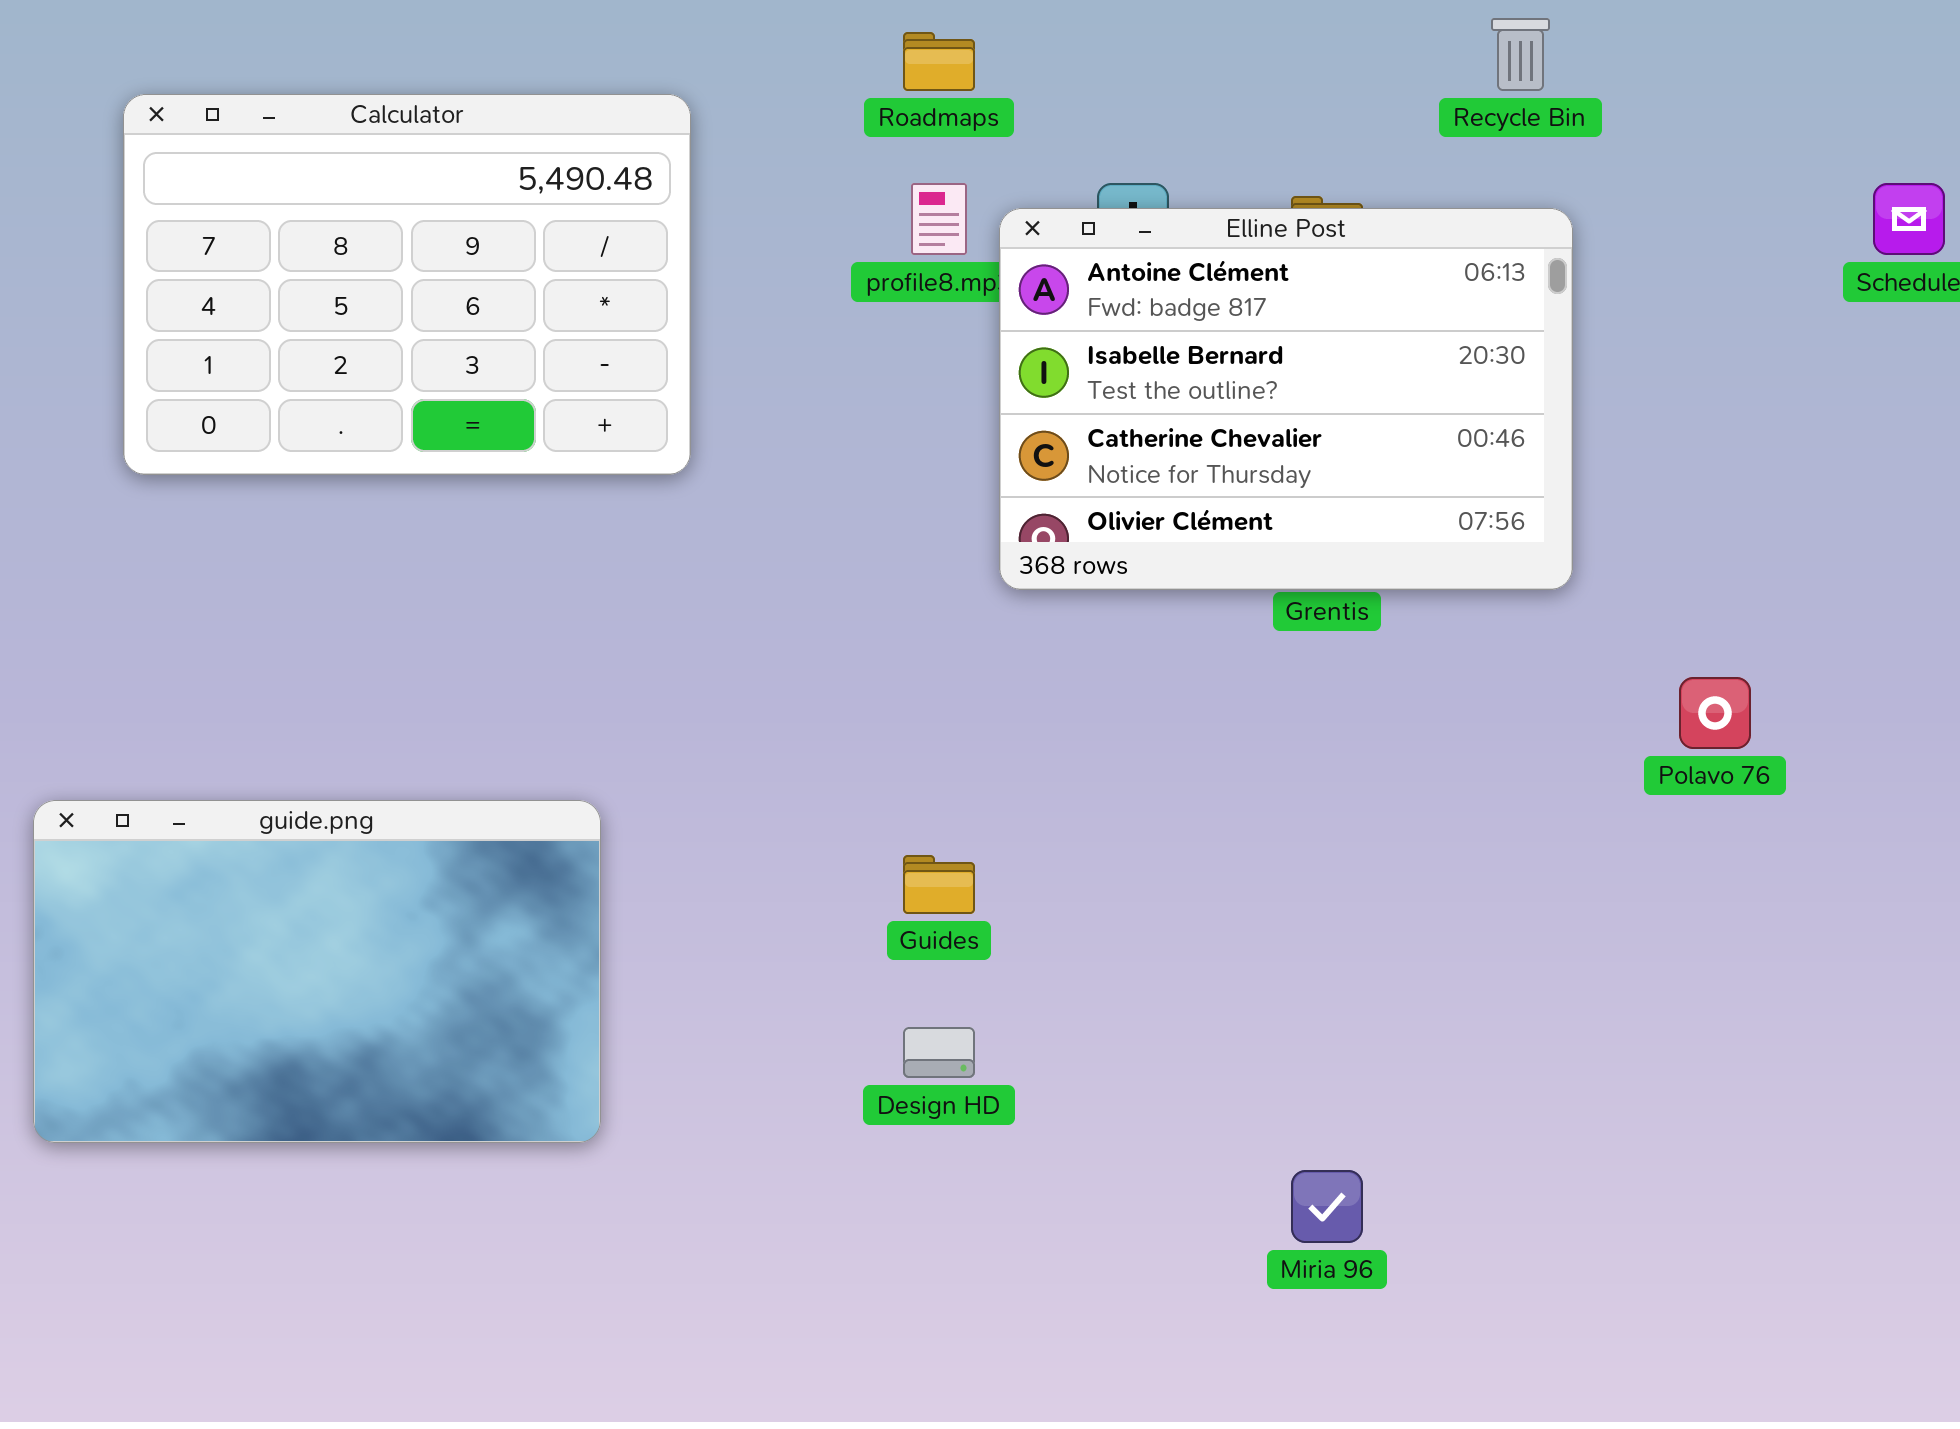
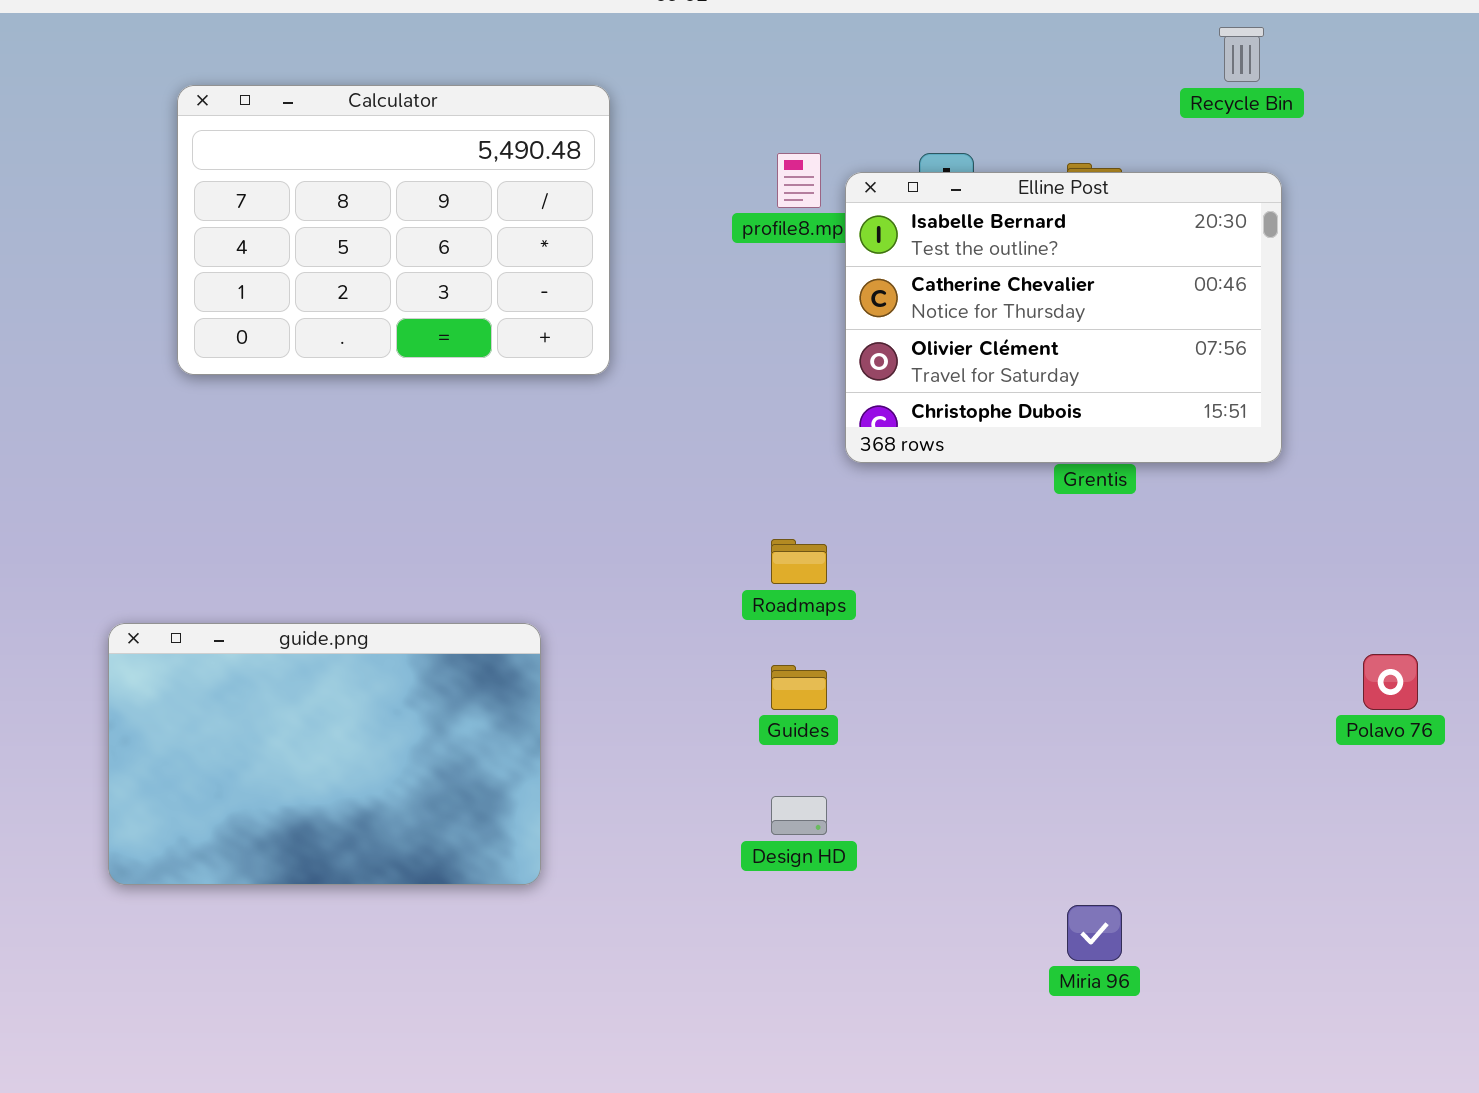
Roadmaps: [903,32,975,91] -> [771,539,827,584], moved
Elline Post: [999,208,1573,590] -> [845,172,1282,463], scrolled down 1 row
Polavo 76: [1679,677,1751,749] -> [1363,654,1418,710], moved

